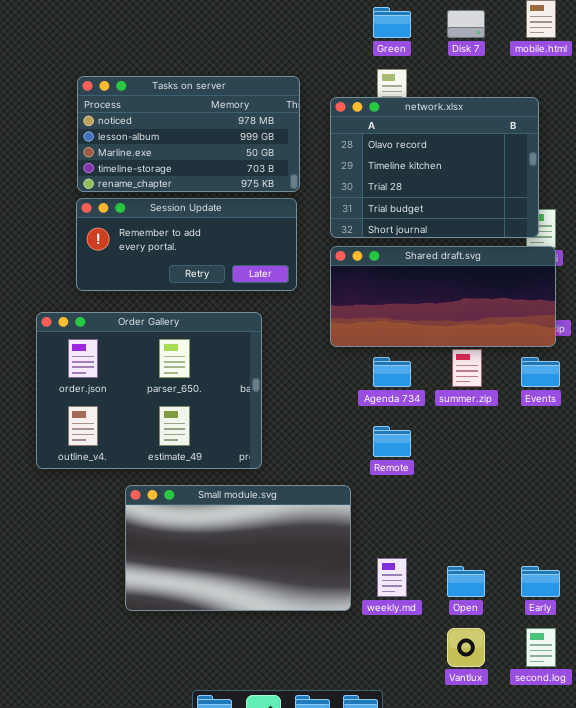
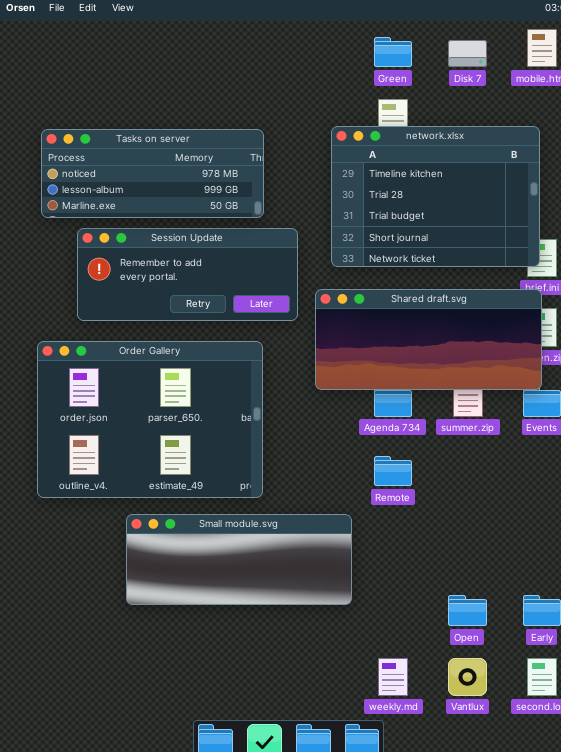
Tasks on server: [77,76,300,192] -> [41,129,264,218], moved, resized
network.xlsx: [330,97,539,238] -> [331,126,540,267], scrolled down 1 row
Shared draft.svg: [330,246,556,347] -> [315,289,542,390], moved
Small module.svg: [125,485,351,611] -> [126,514,352,605], resized
weekly.md: [377,558,407,597] -> [378,658,408,696], moved

